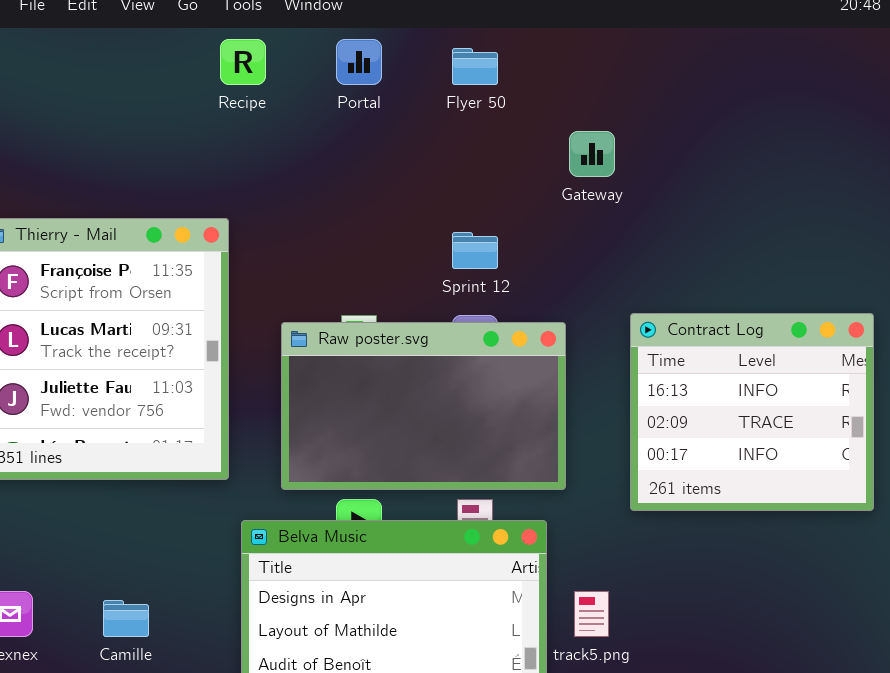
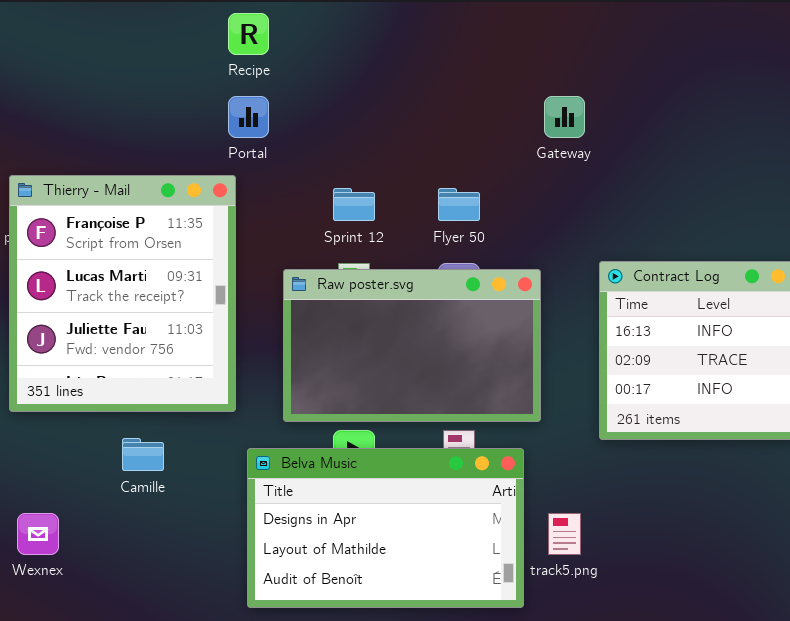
Portal: [336,39,382,85] -> [228,96,269,138], moved
Flyer 50: [452,48,498,85] -> [438,188,480,221], moved
Sprint 12: [452,232,498,269] -> [333,188,375,221], moved
Camille: [103,600,149,637] -> [122,438,164,471], moved

